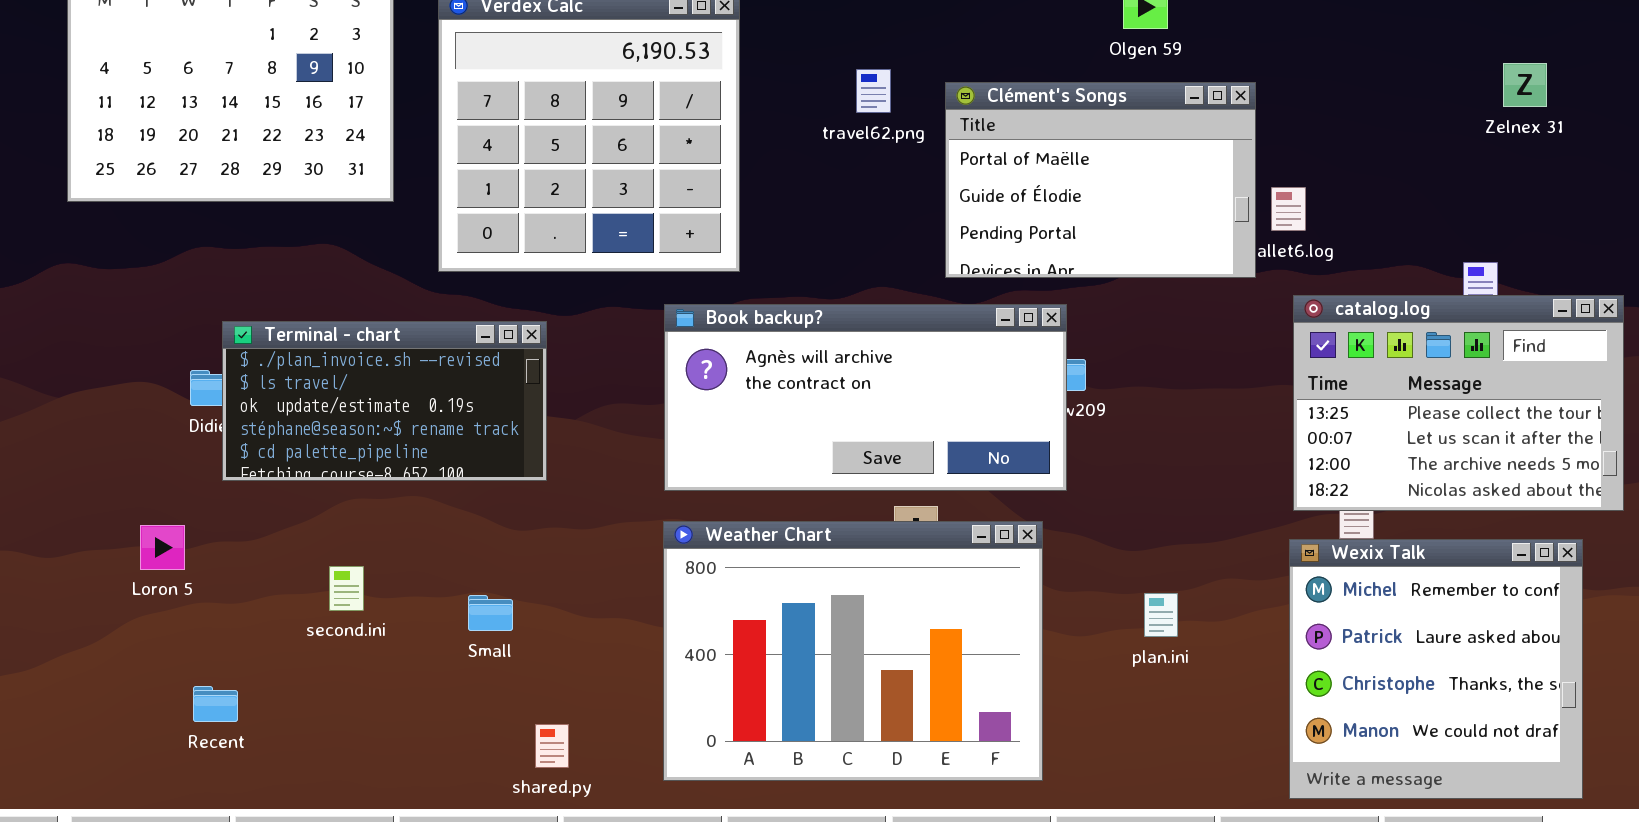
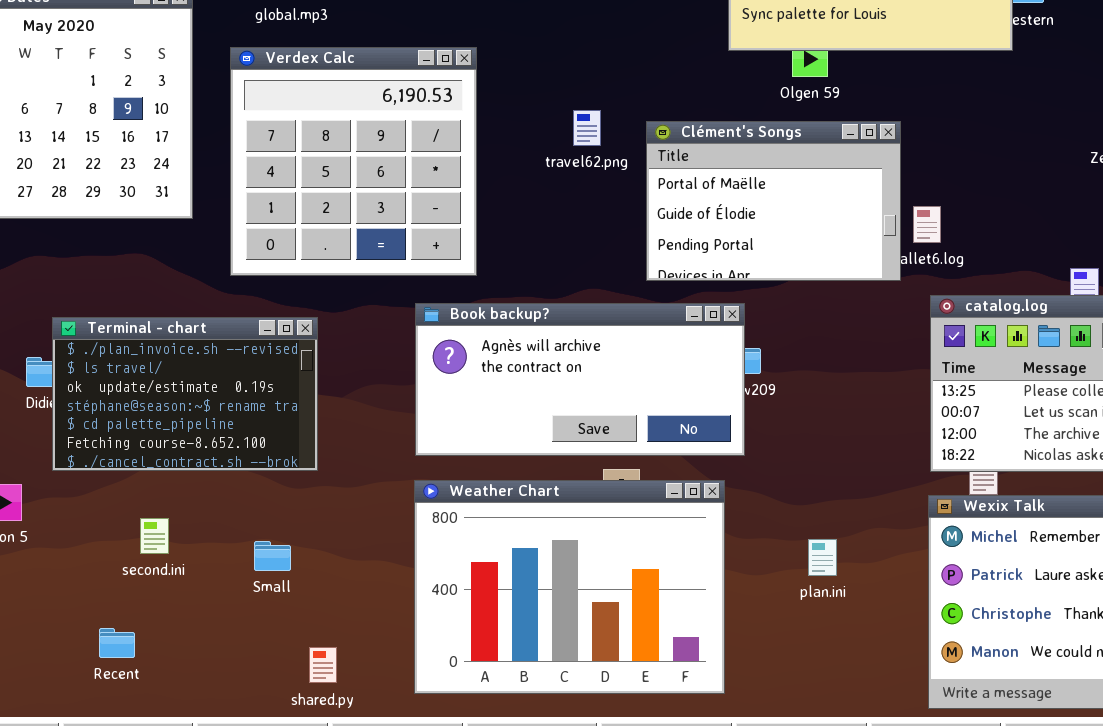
Terminal - chart: [222,321,547,481] -> [52,317,318,471], resized
Recent: [193,686,238,722] -> [99,628,135,658], moved

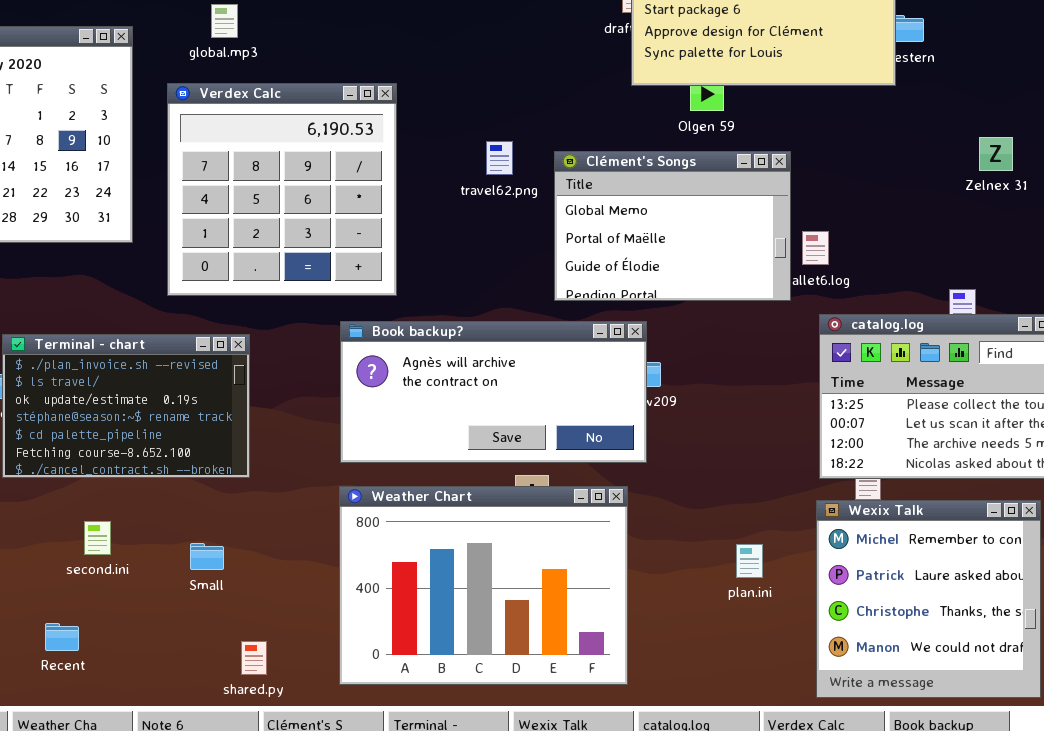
Clément's Songs: [646,121,901,281] -> [554,151,791,301], scrolled up 1 row
plan.ini: [808,539,837,576] -> [736,544,763,578], moved

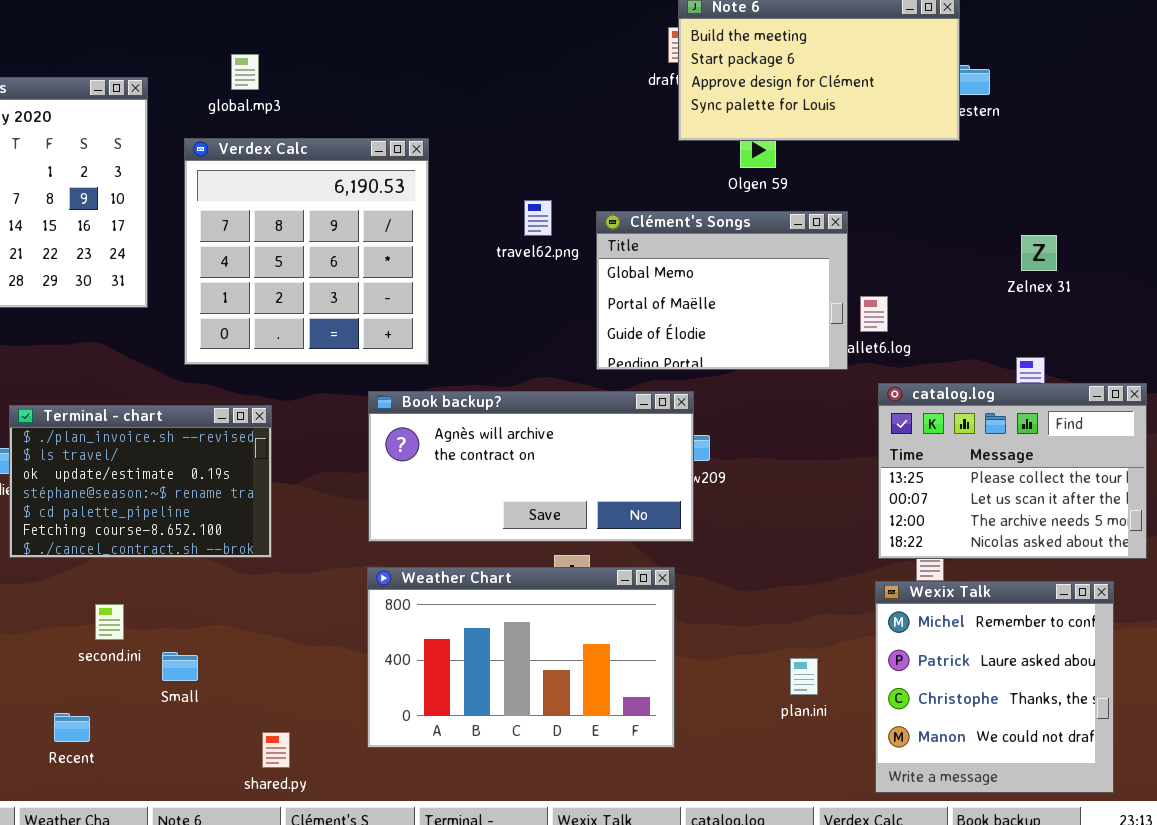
Zelnex 31: [979,137,1013,171] -> [1021,235,1057,271], moved
Weather Chart: [339,486,628,685] -> [367,567,675,748], resized
Small: [190,543,224,570] -> [162,652,198,681], moved
plan.ini: [736,544,763,578] -> [790,658,818,695], moved

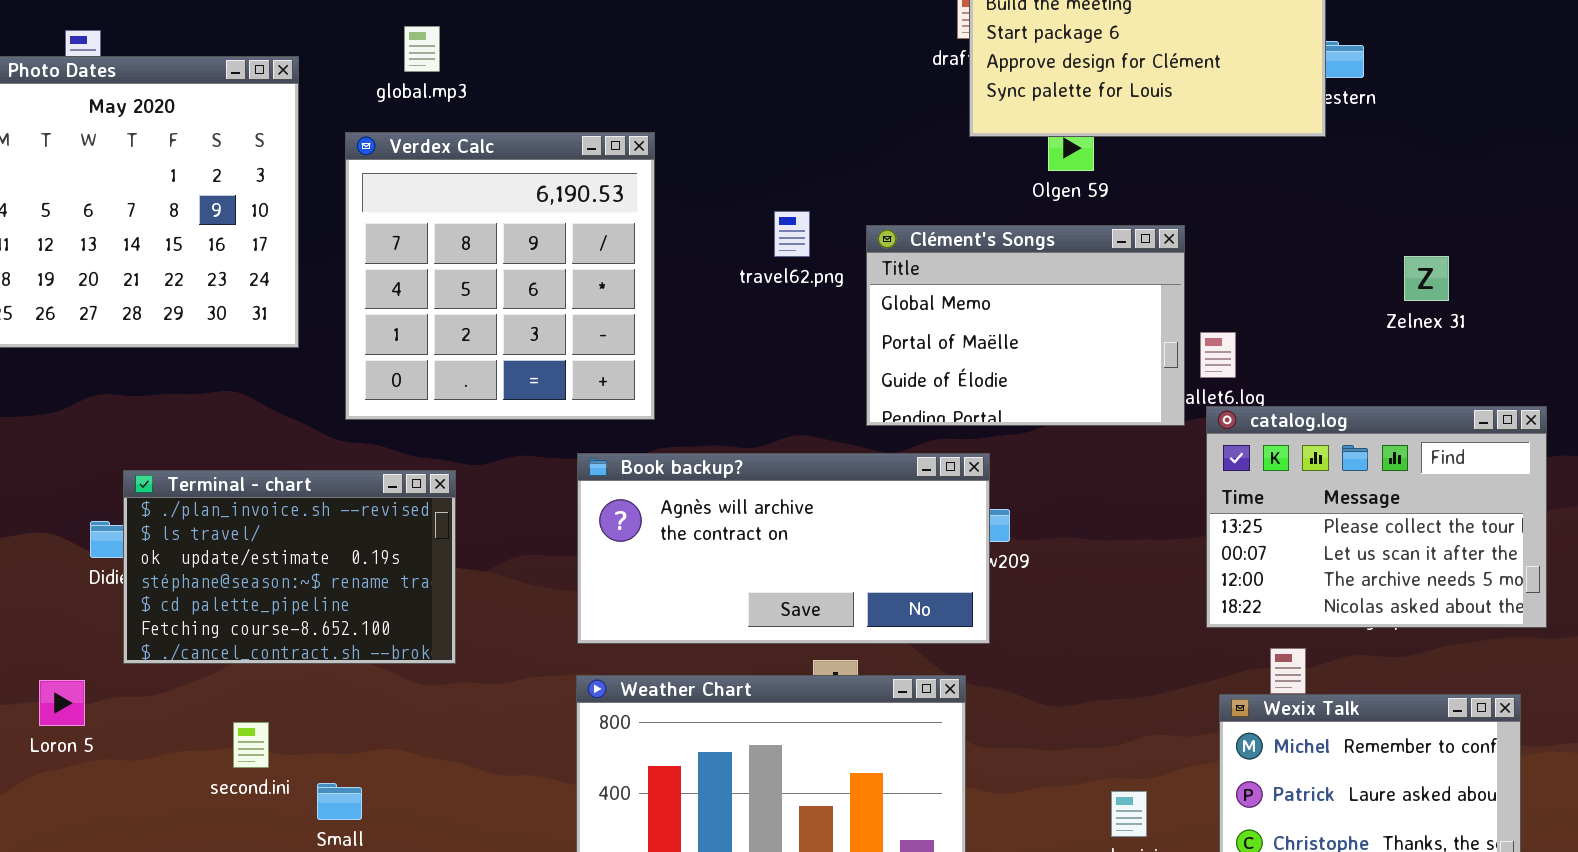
catalog.log: [878,383,1147,559] -> [1206,406,1547,628], moved

